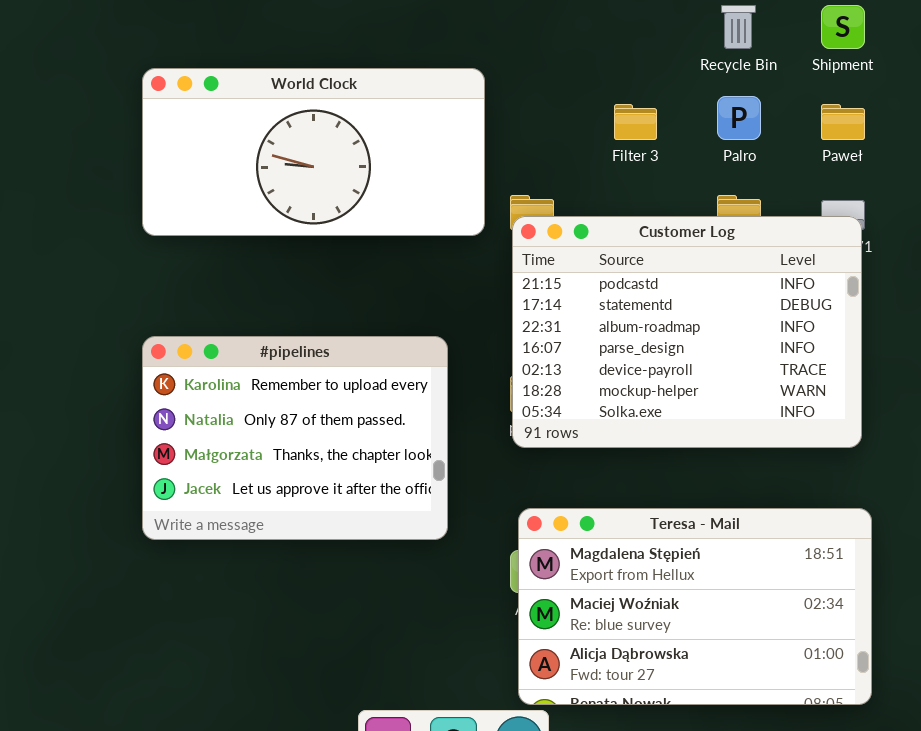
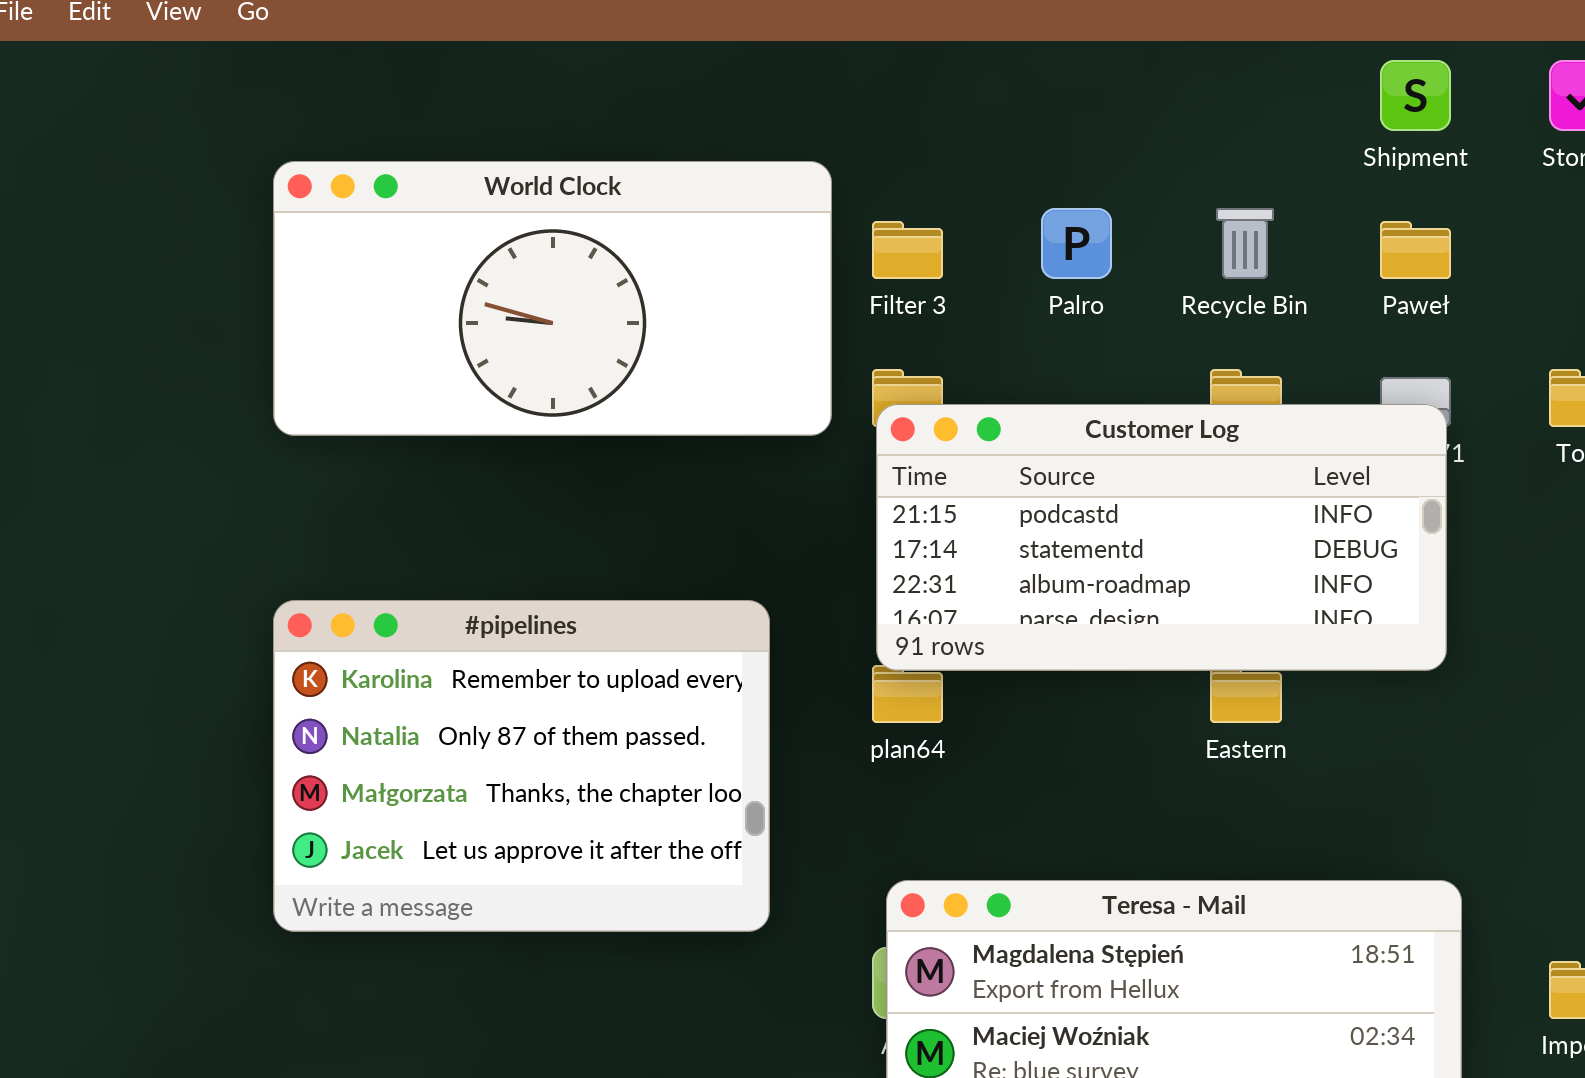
Recycle Bin: [721,5,756,49] -> [1216,208,1274,279], moved
Palro: [717,96,761,140] -> [1041,208,1112,279], moved
Filter 3: [614,104,657,140] -> [872,221,943,279], moved
Customer Log: [512,216,862,448] -> [876,404,1447,671], resized

